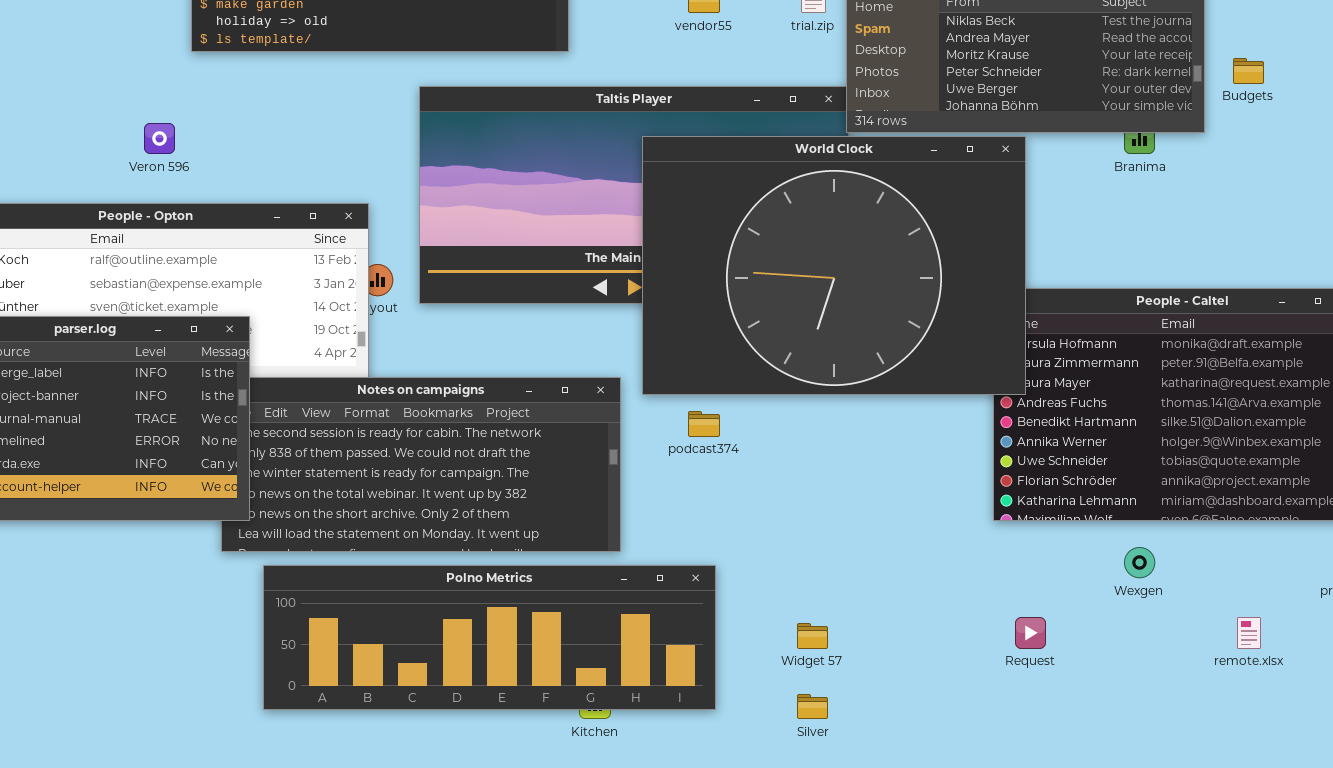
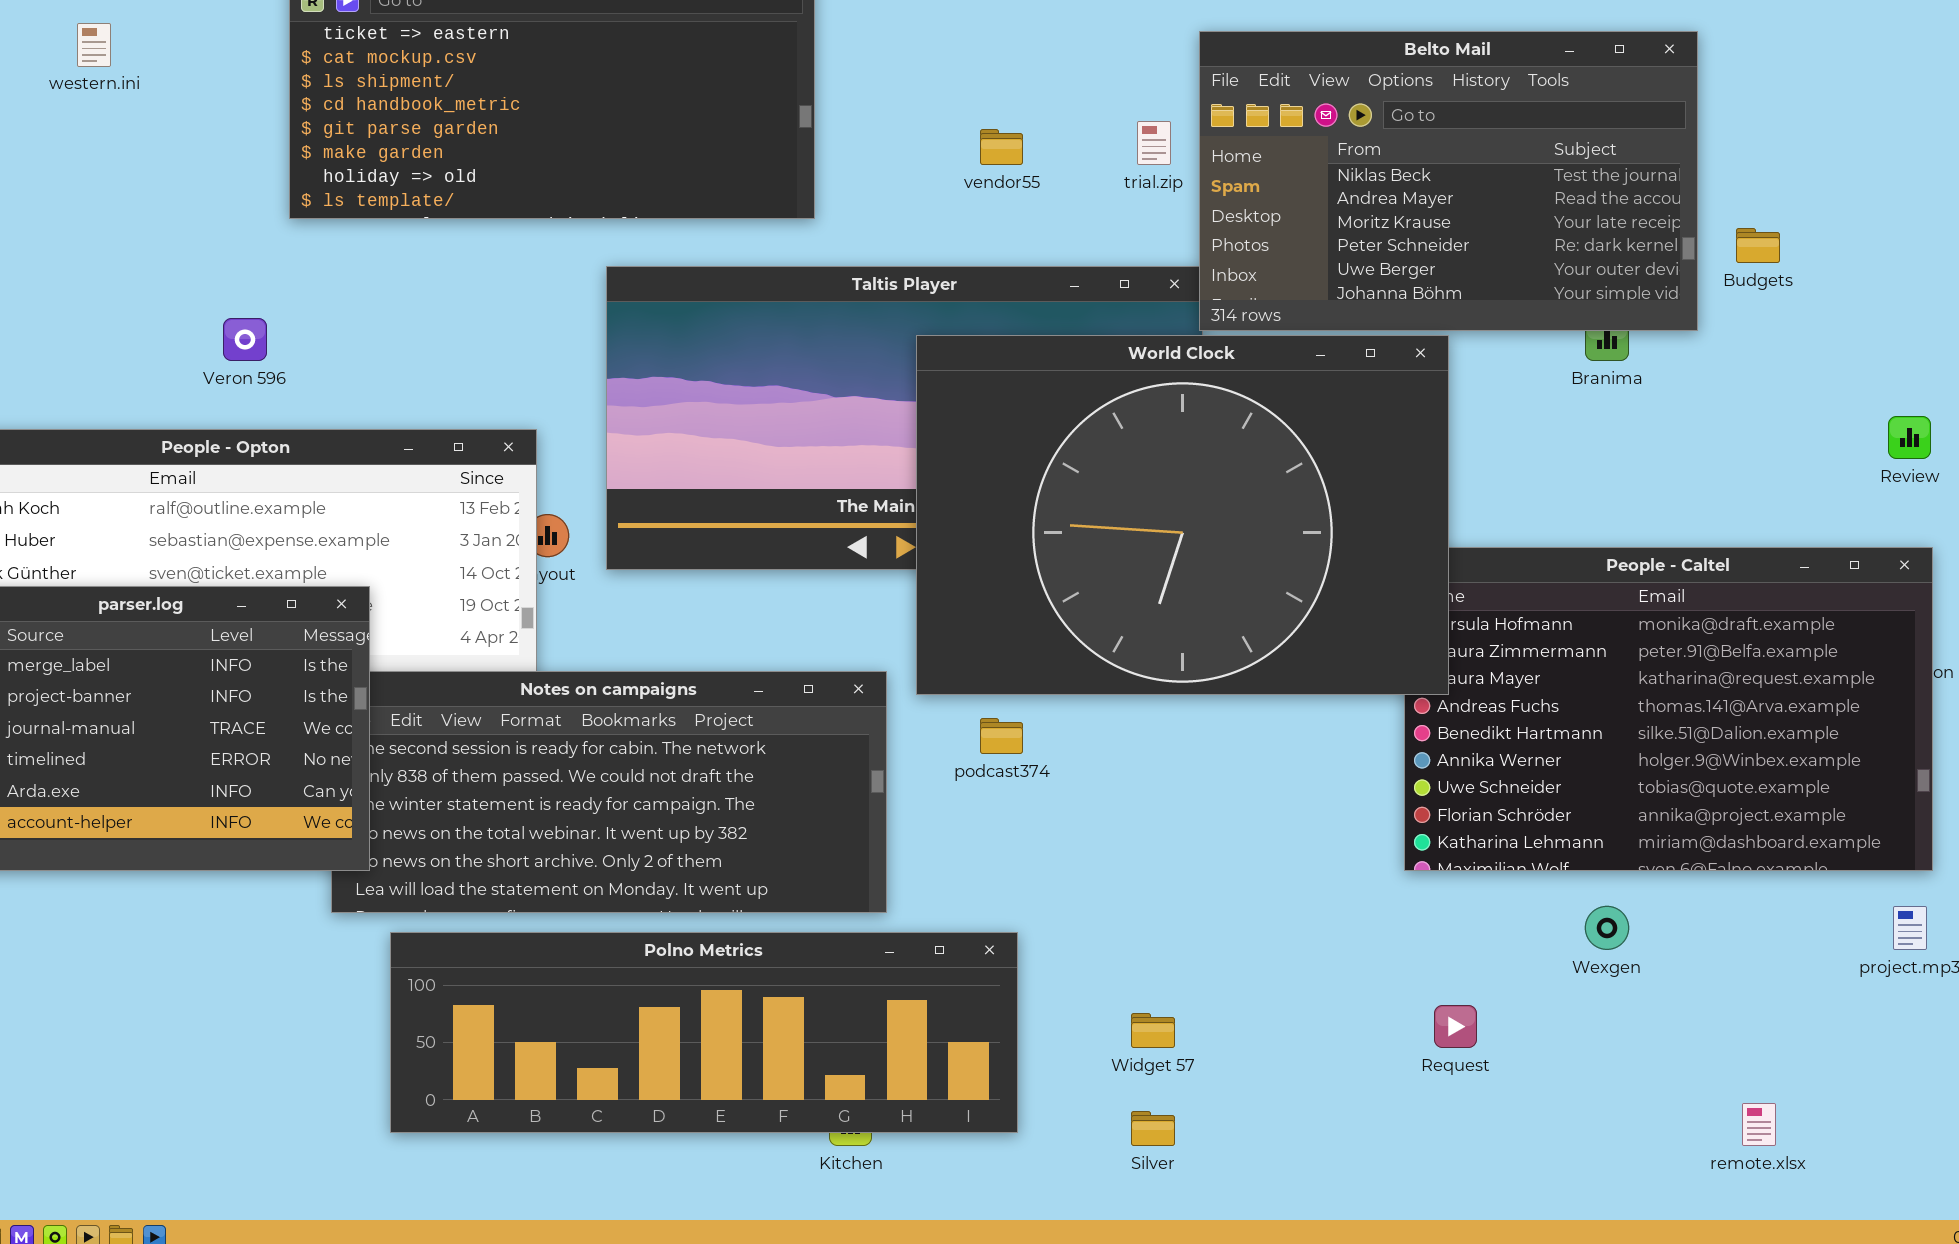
remote.xlsx: [1237,617,1261,649] -> [1742,1103,1776,1146], moved

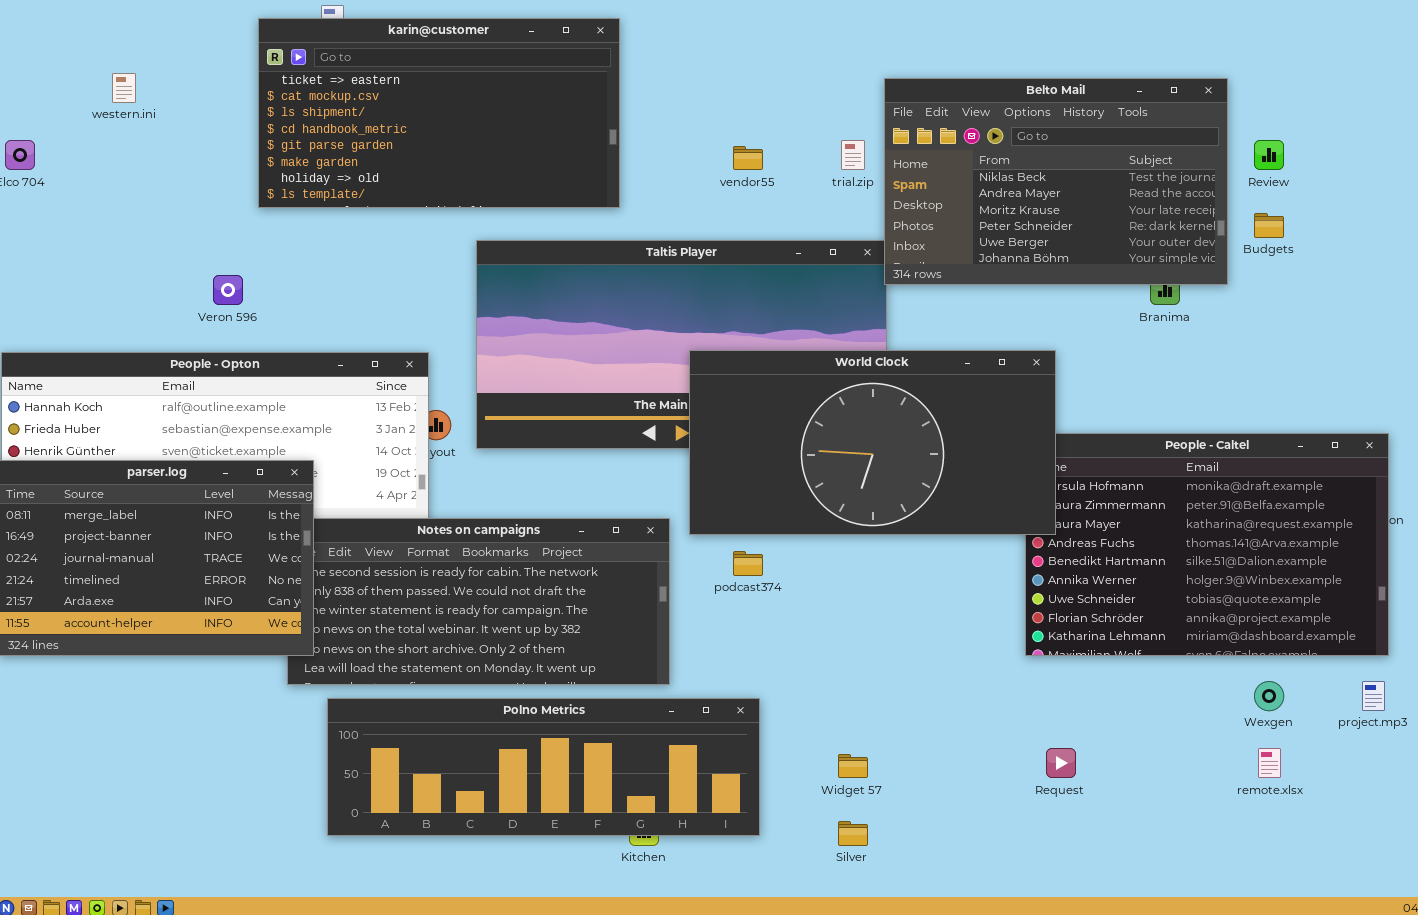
World Clock: [916,335,1449,695] -> [689,350,1056,535], resized
Review: [1888,416,1931,459] -> [1254,140,1284,170], moved
Wexgen: [1585,906,1629,950] -> [1254,681,1284,711], moved
remote.xlsx: [1742,1103,1776,1146] -> [1258,748,1281,778], moved

